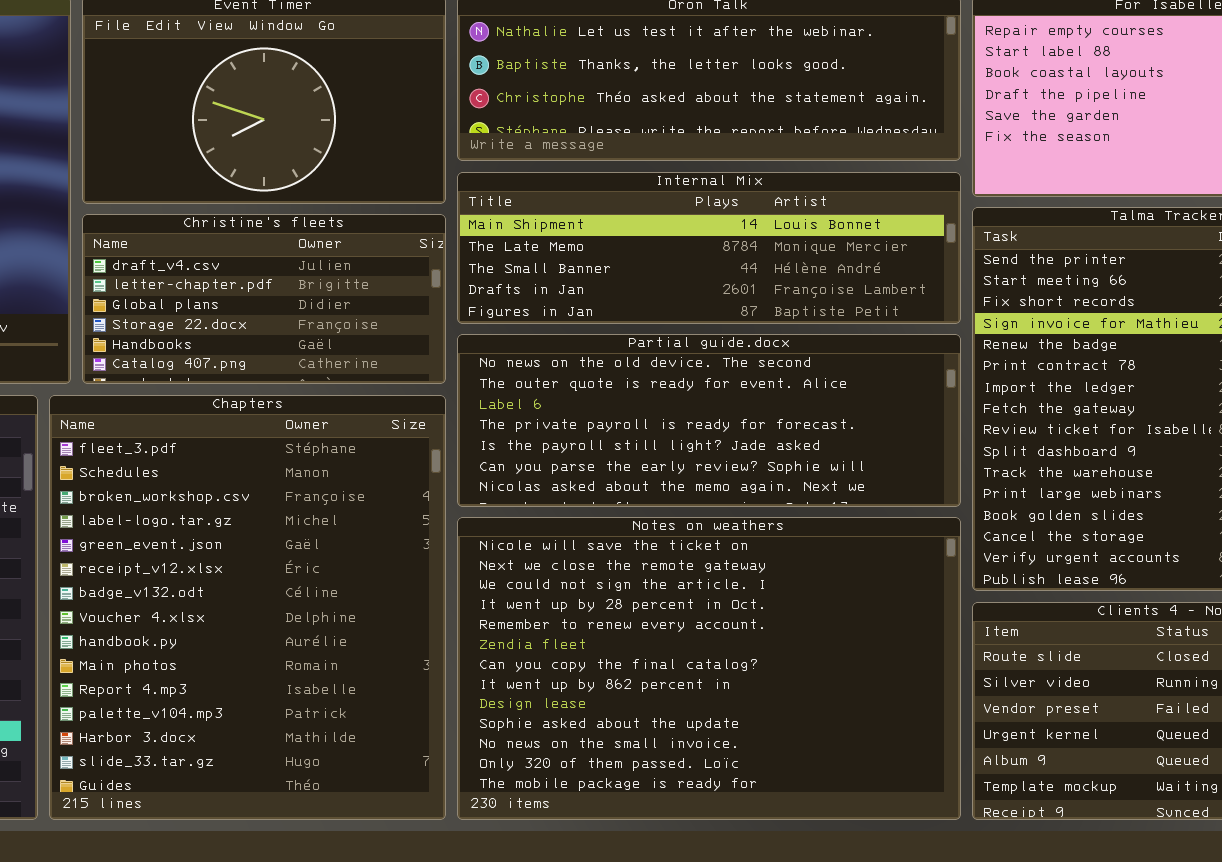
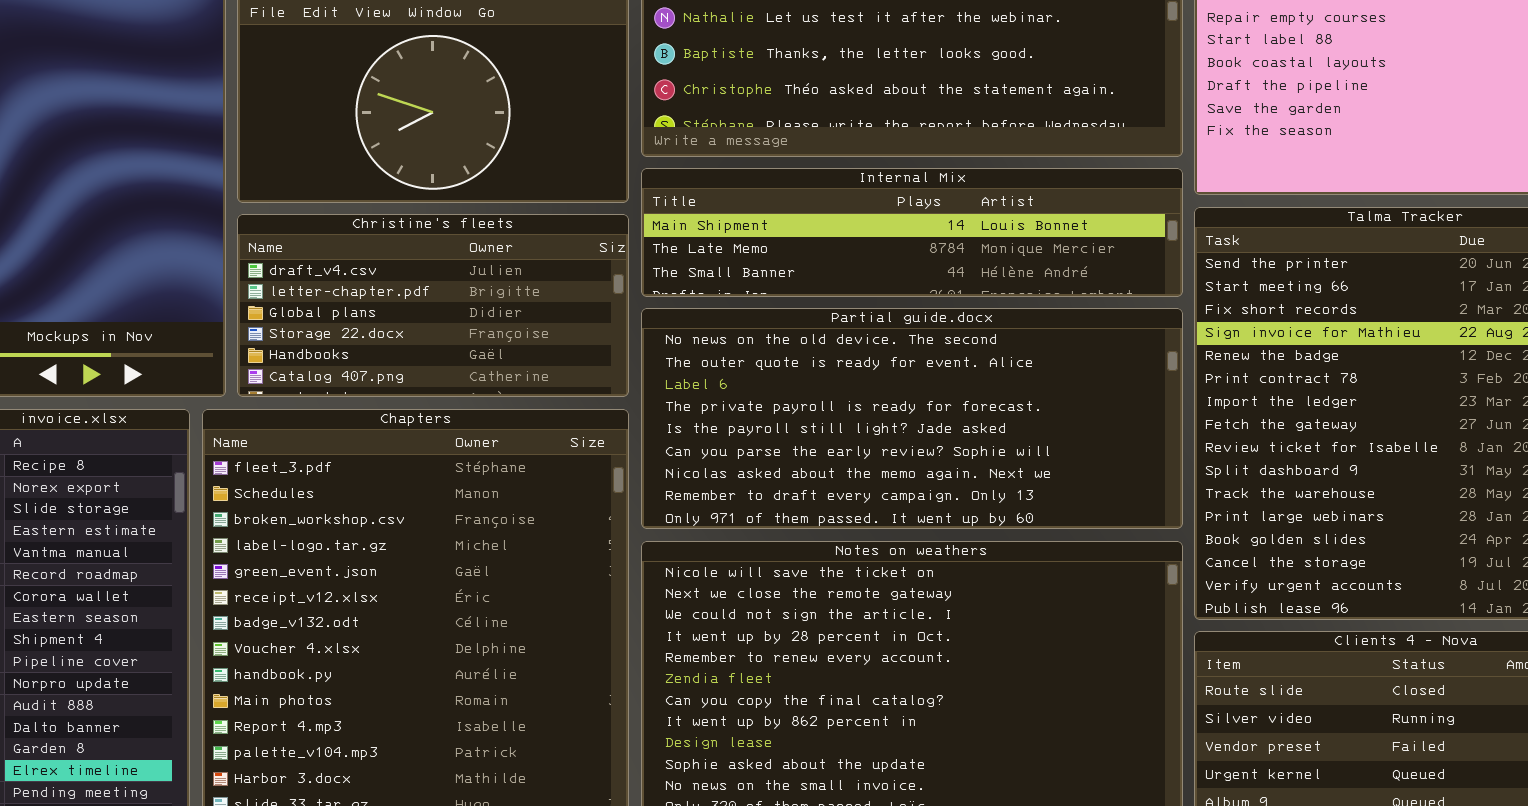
Internal Mix: [457,172,961,324] -> [641,168,1183,297], resized
Partial guide.docx: [457,334,961,507] -> [641,308,1183,529], resized

